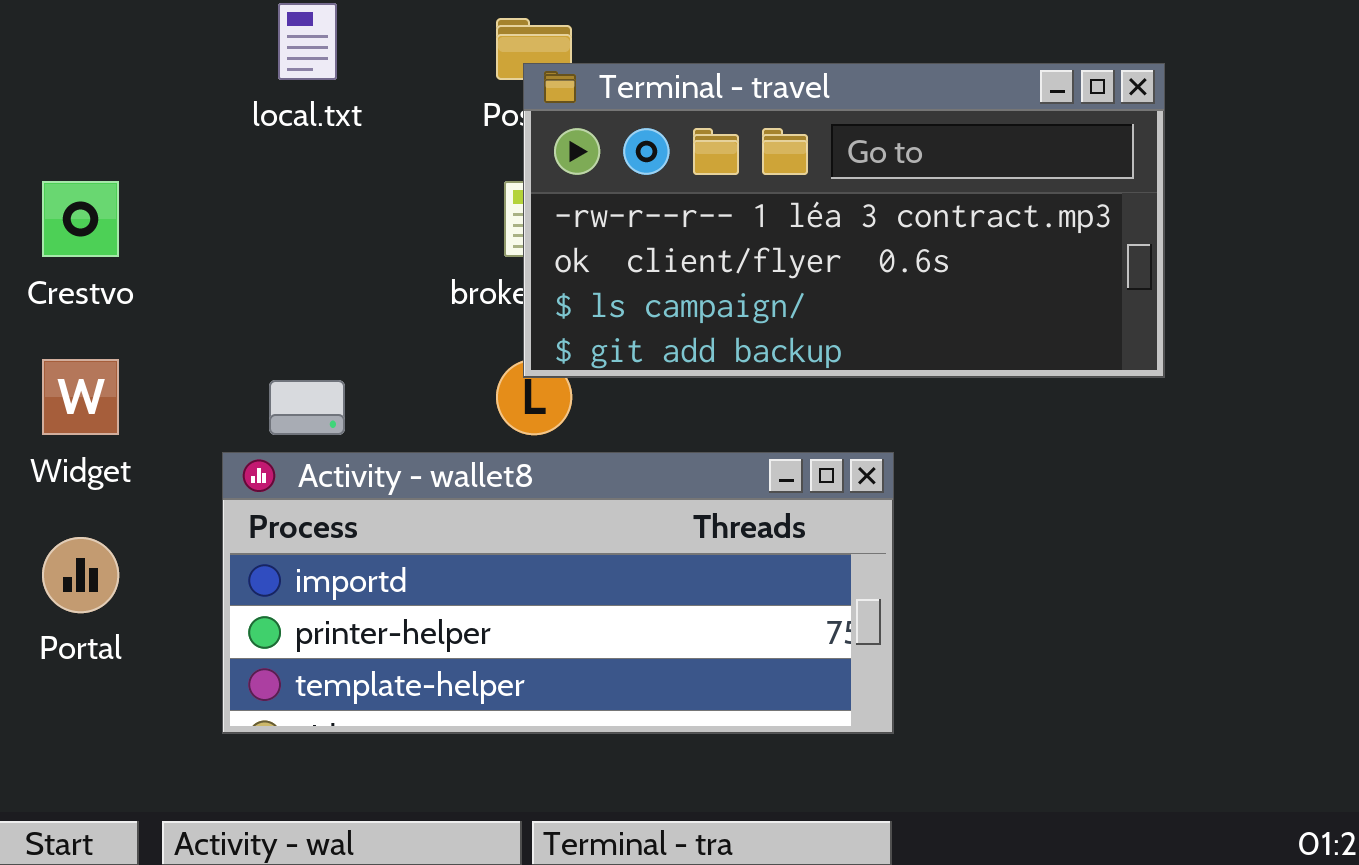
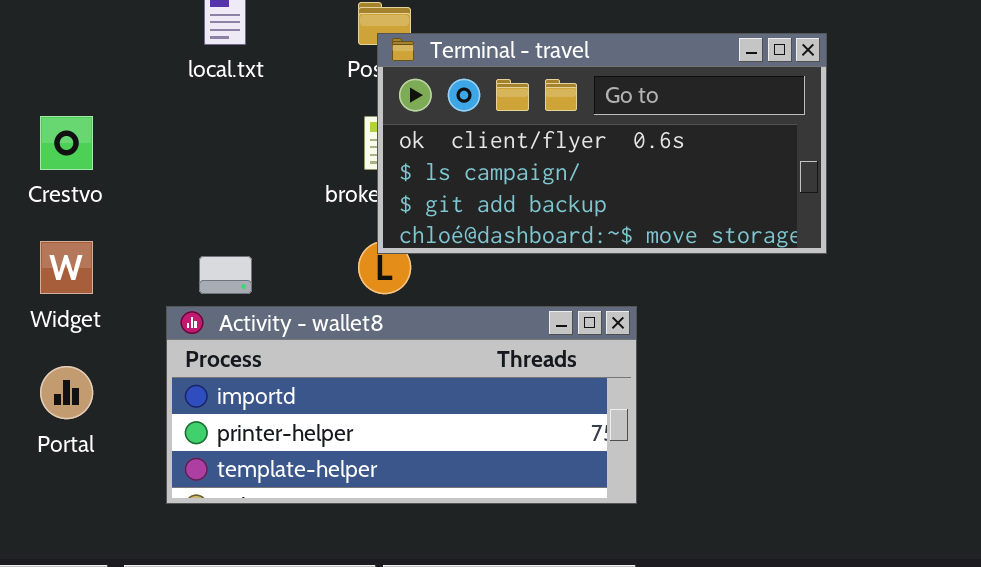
Terminal - travel: [523,63,1165,378] -> [377,33,827,254], scrolled down 1 row

